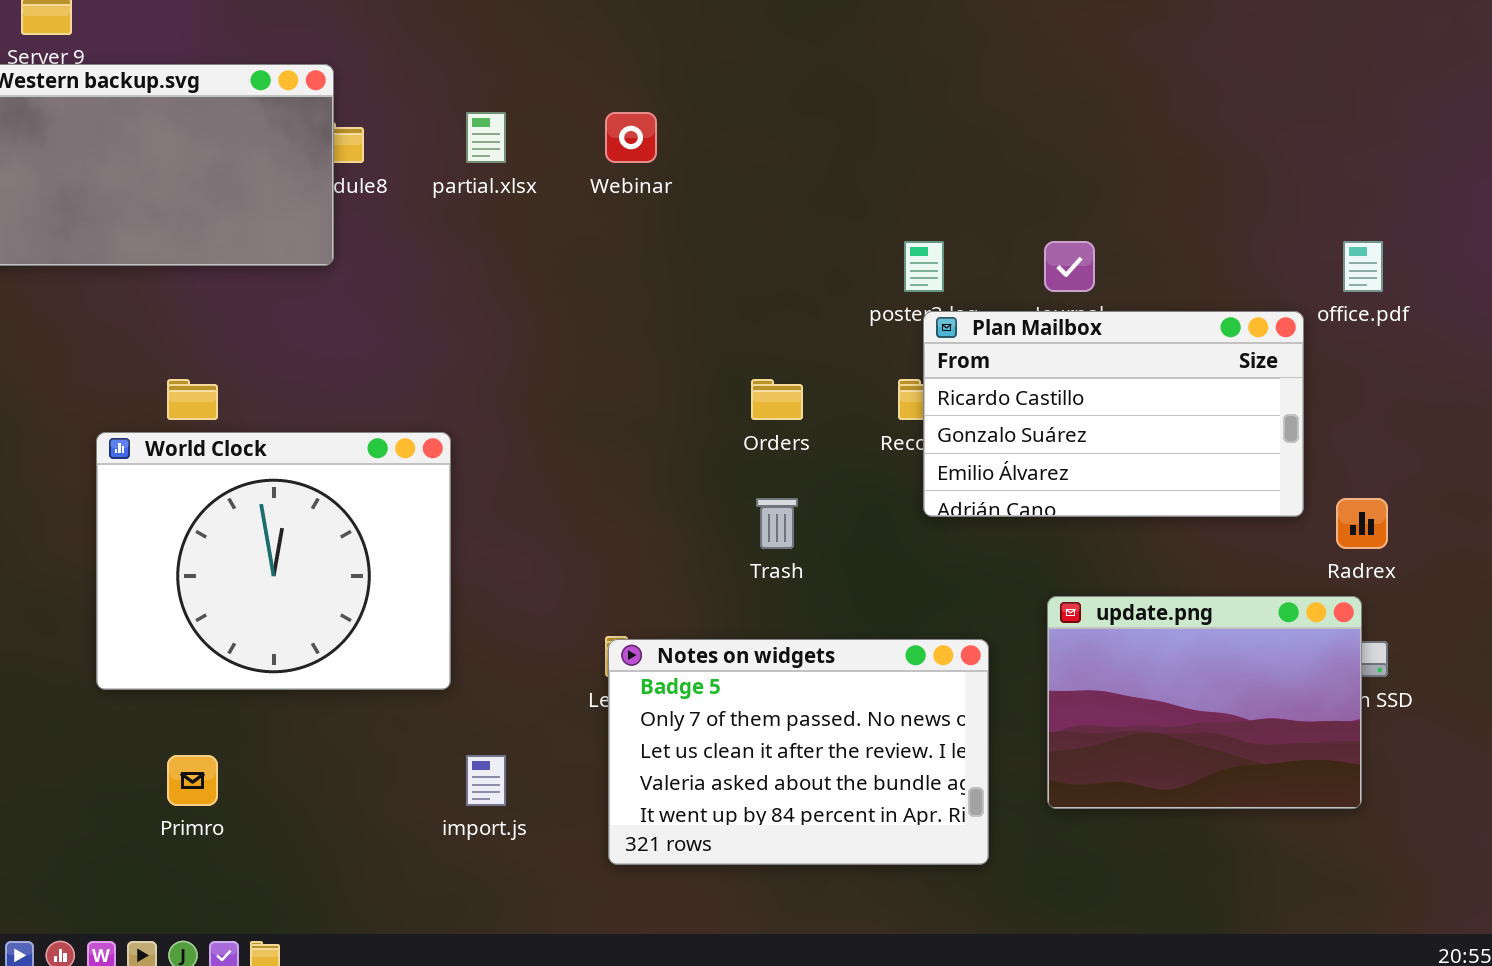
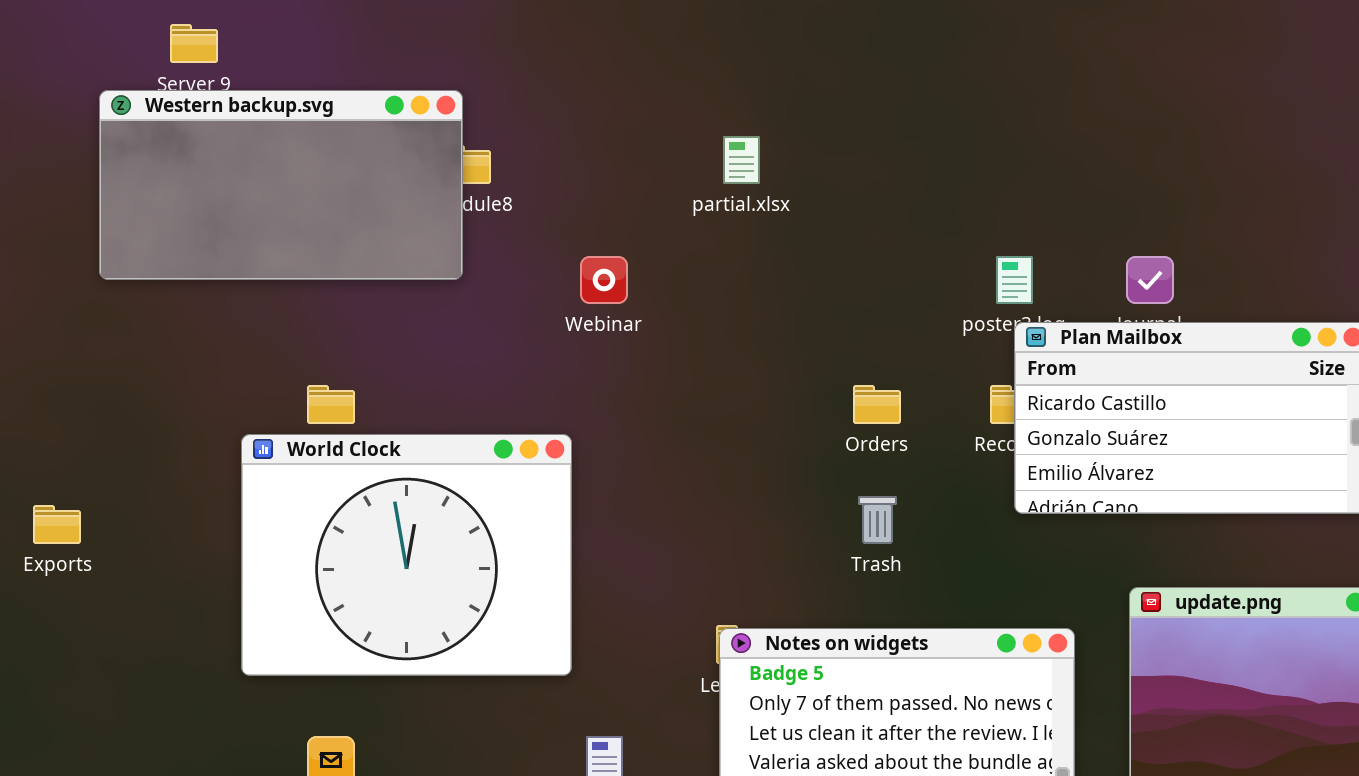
partial.xlsx: [466,112,506,163] -> [723,136,760,184], moved
Webinar: [605,112,657,163] -> [580,256,628,304], moved

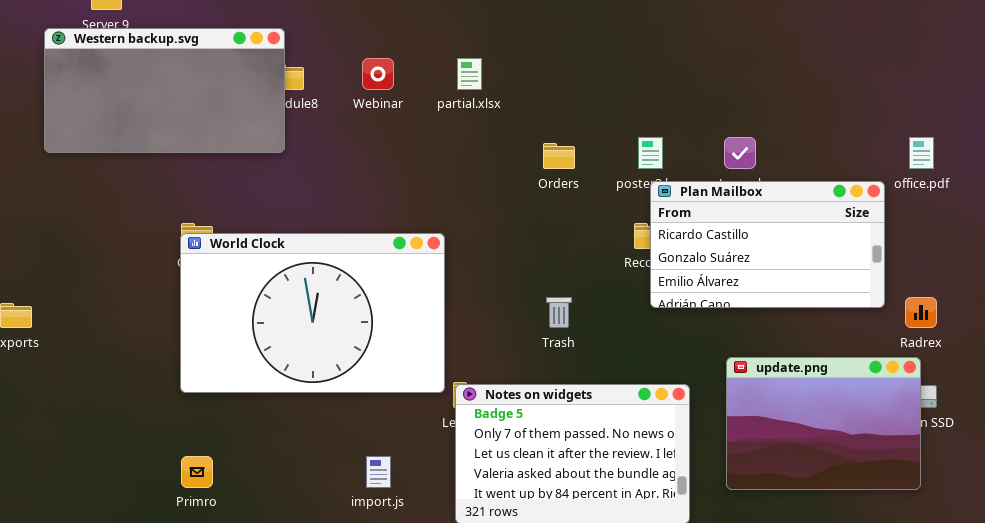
Webinar: [580,256,628,304] -> [362,58,394,90], moved
Orders: [853,385,901,424] -> [543,143,575,169], moved
World Clock: [241,434,572,676] -> [180,233,445,393], moved, resized

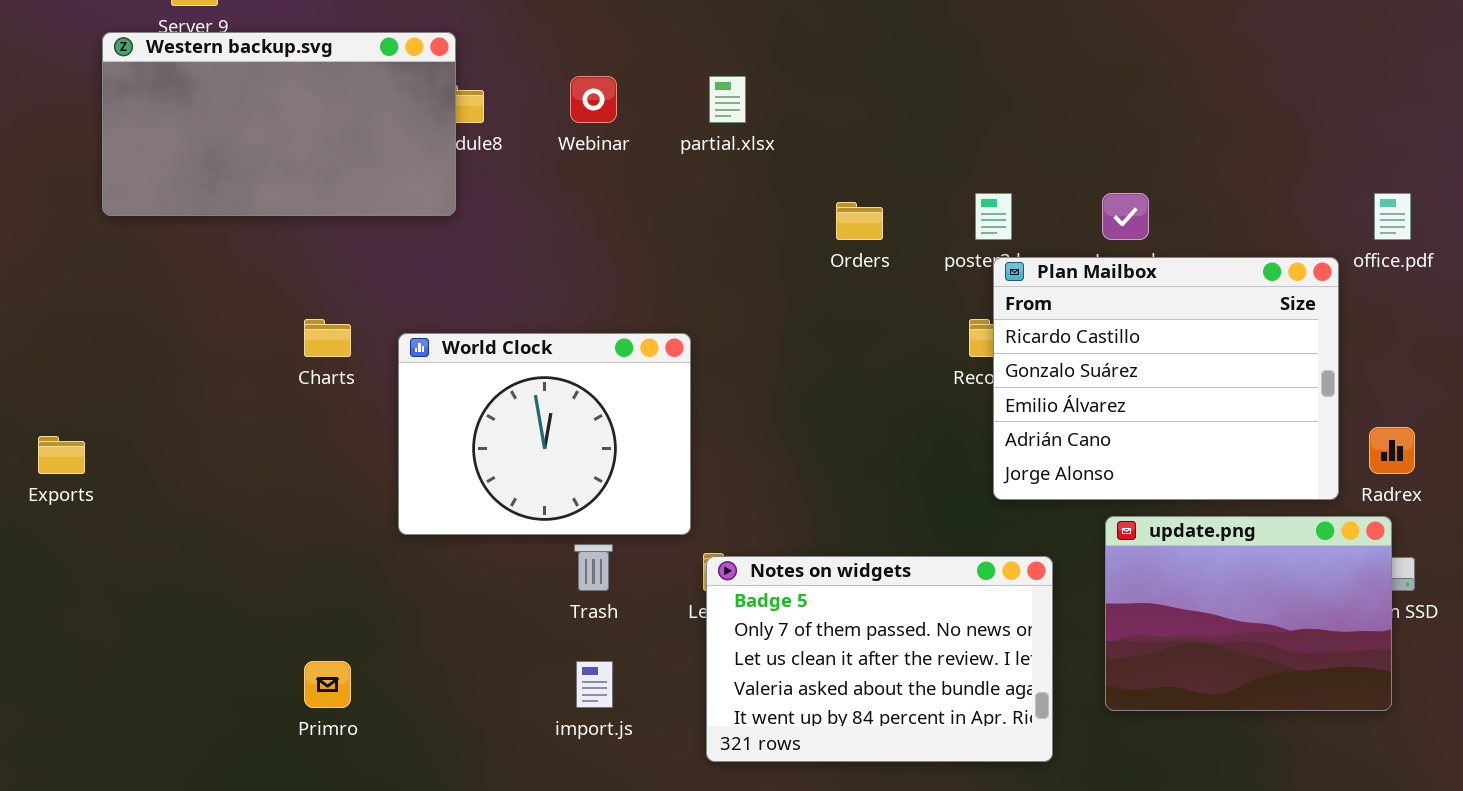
Plan Mailbox: [650,181,885,308] -> [993,257,1339,500], resized
World Clock: [180,233,445,393] -> [398,333,691,535], resized
Trash: [546,297,572,328] -> [574,544,613,591], moved

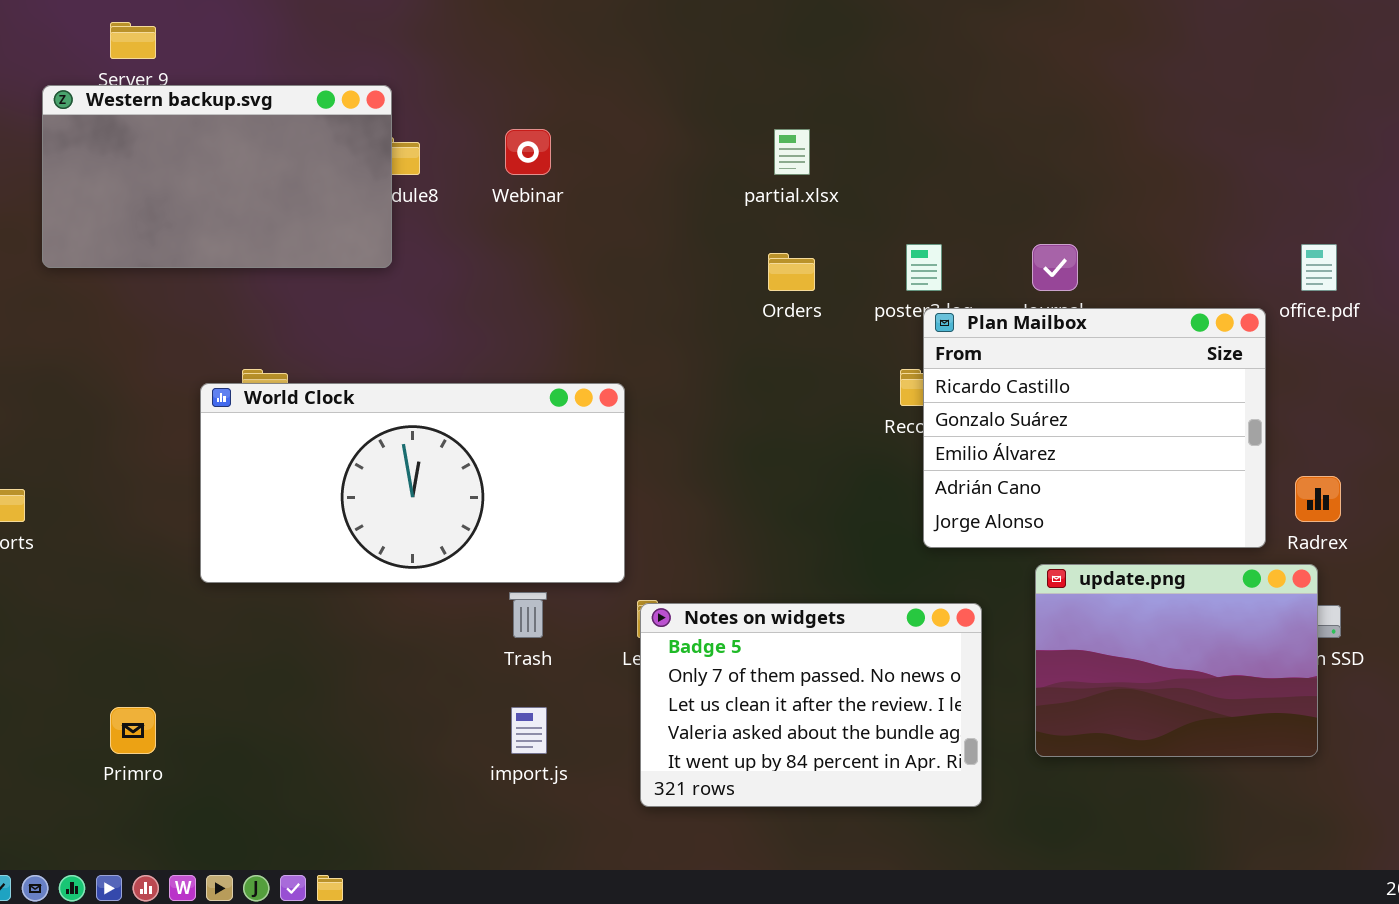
partial.xlsx: [709,76,746,123] -> [774,129,810,175], moved
World Clock: [398,333,691,535] -> [200,383,625,583], resized
Primro: [304,661,351,708] -> [110,707,156,754], moved

